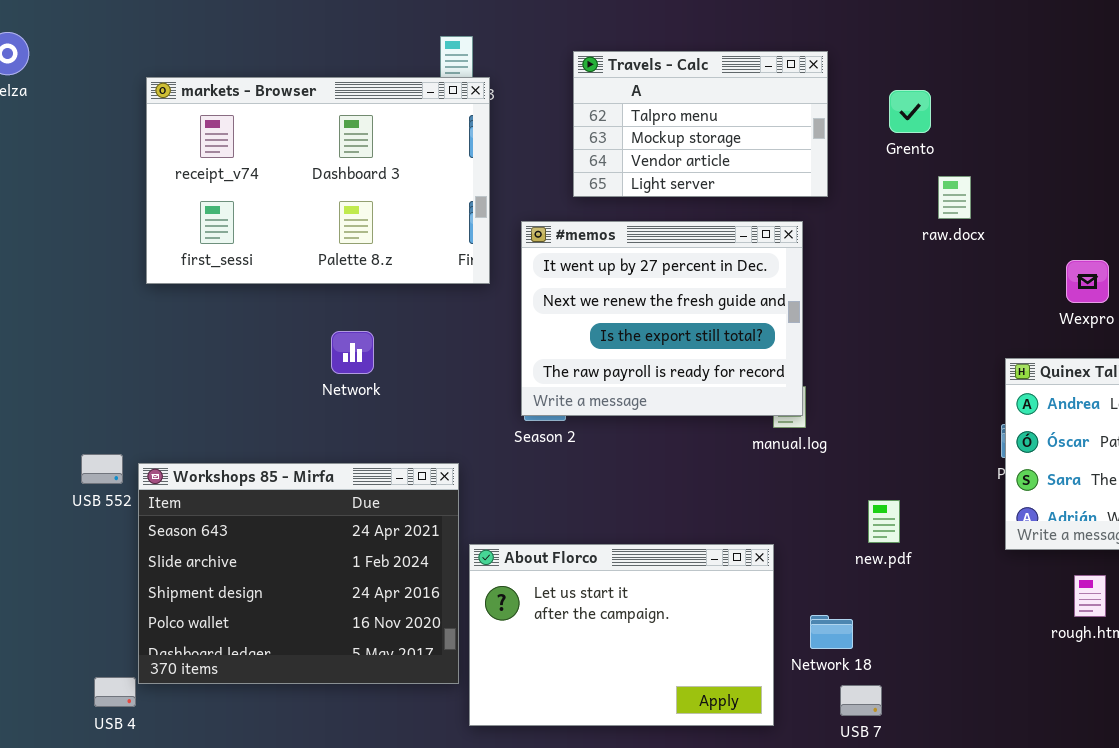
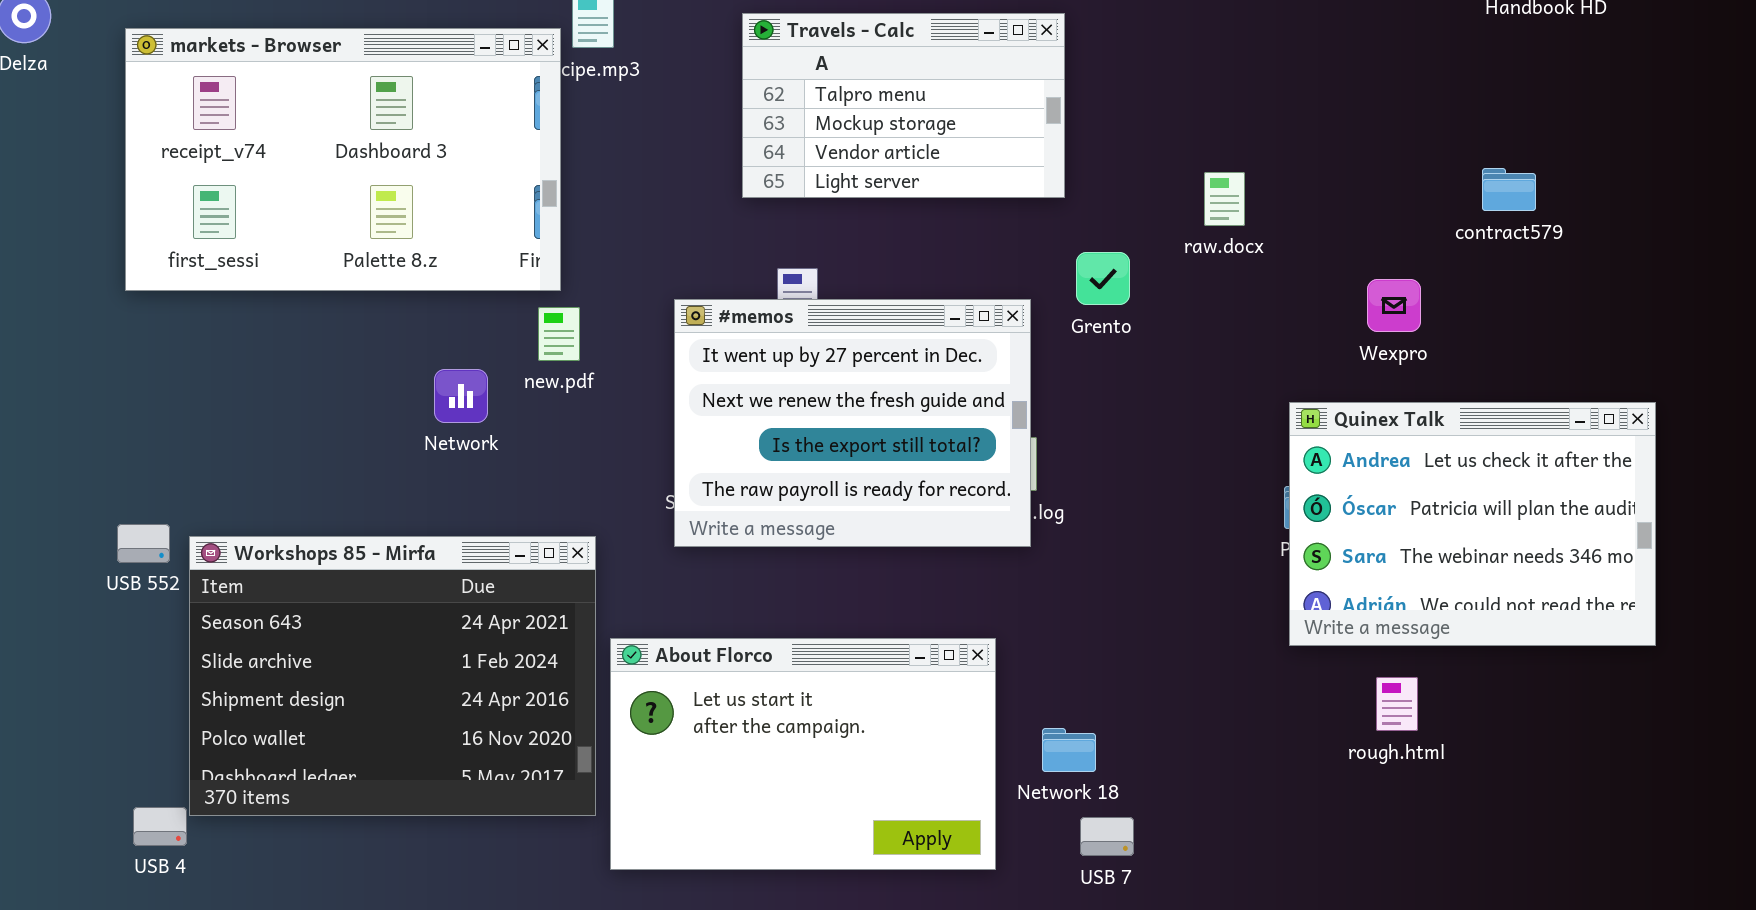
markets - Browser: [146,77,490,284] -> [125,28,561,291], moved
Grento: [889,90,931,133] -> [1076,252,1130,305], moved
#memos: [521,221,803,416] -> [674,299,1031,547], moved
new.pdf: [868,500,900,543] -> [538,307,580,361], moved

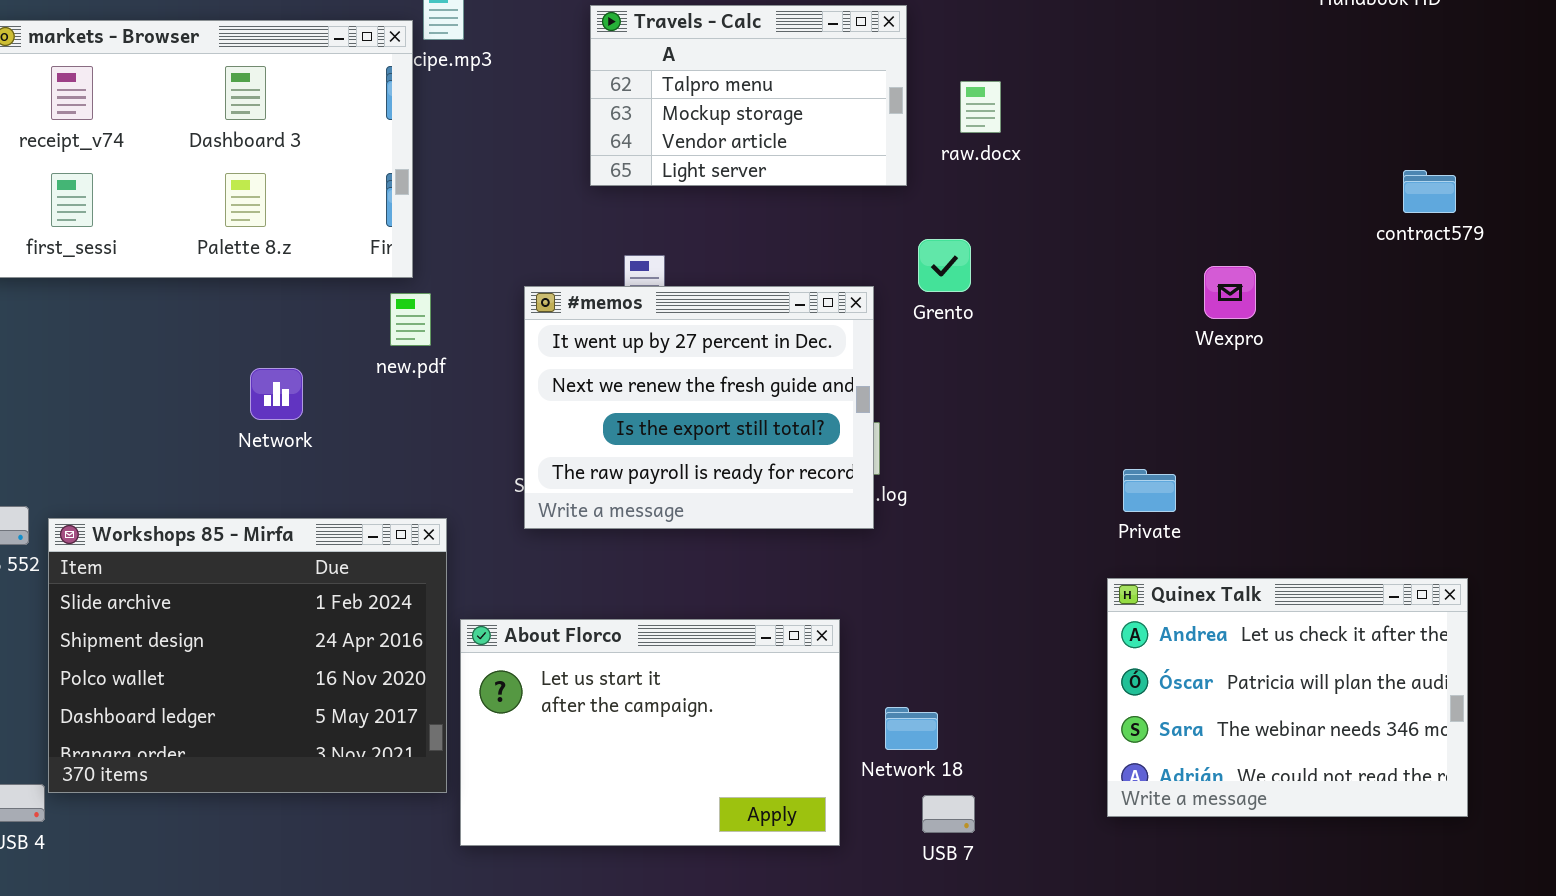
contract579: [1482,168,1536,211] -> [1403,170,1456,213], moved
raw.docx: [1204,172,1245,226] -> [960,81,1001,133], moved
Network: [434,369,488,423] -> [250,368,303,420], moved
Quinex Talk: [1289,402,1656,646] -> [1107,578,1468,817], moved
Workshops 85 - Mirfa: [189,536,596,816] -> [48,518,447,793], scrolled down 1 row

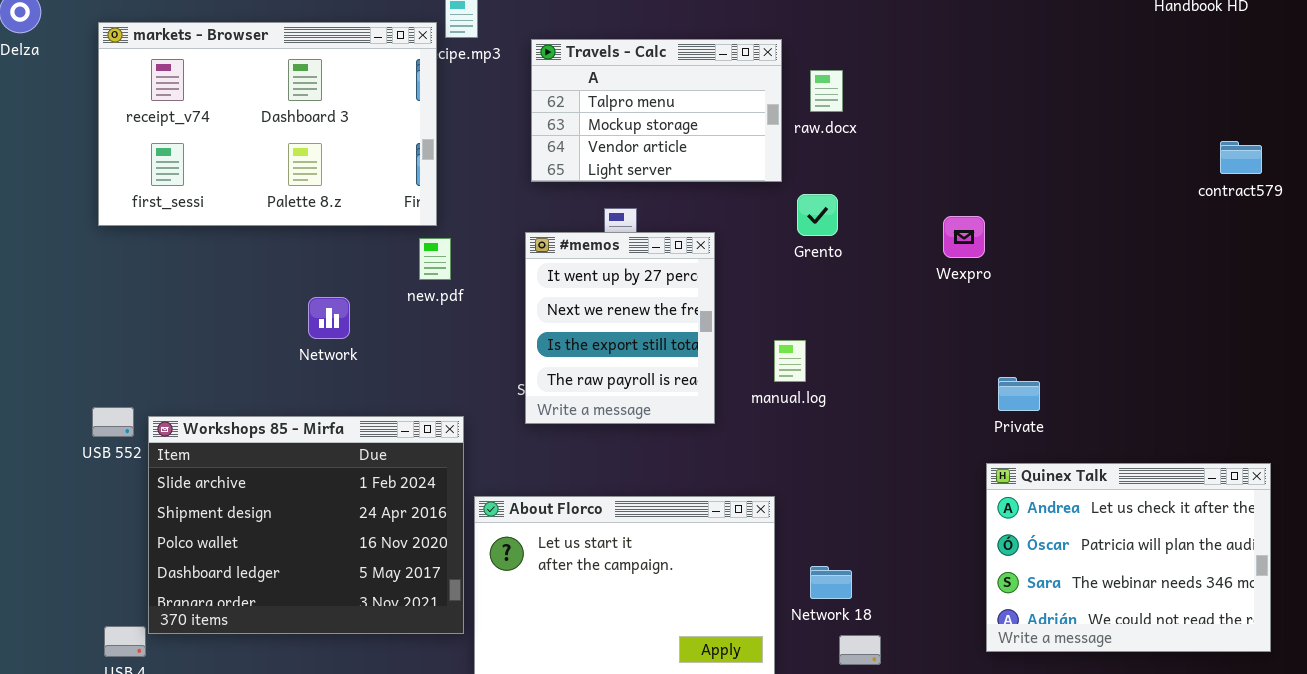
Travels - Calc: [590,5,907,186] -> [531,39,782,182], moved
raw.docx: [960,81,1001,133] -> [810,70,843,112], moved
Grento: [918,239,971,292] -> [797,194,838,236], moved
Wexpro: [1204,266,1256,319] -> [943,216,985,258], moved
#memos: [524,286,874,529] -> [525,232,715,424], resized

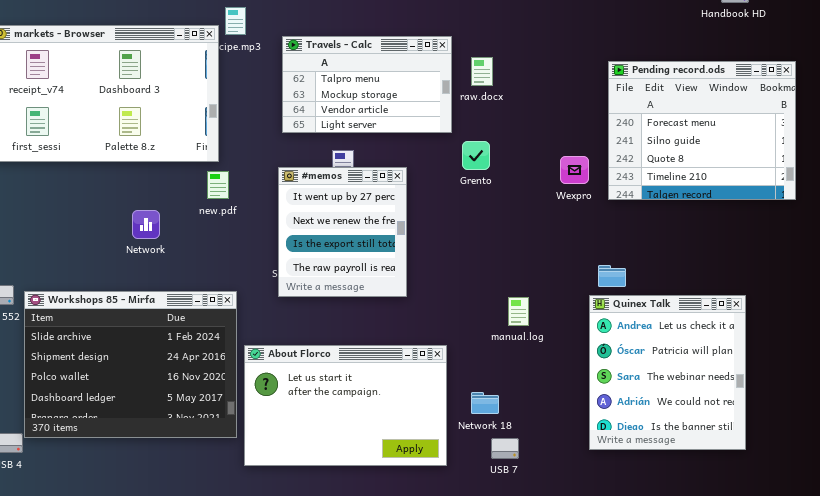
Pending record.ods: none -> [608,61,796,200], opened
manual.log: [774,340,806,382] -> [508,297,529,326], moved
Quinex Talk: [986,463,1271,652] -> [589,295,746,450], resized

